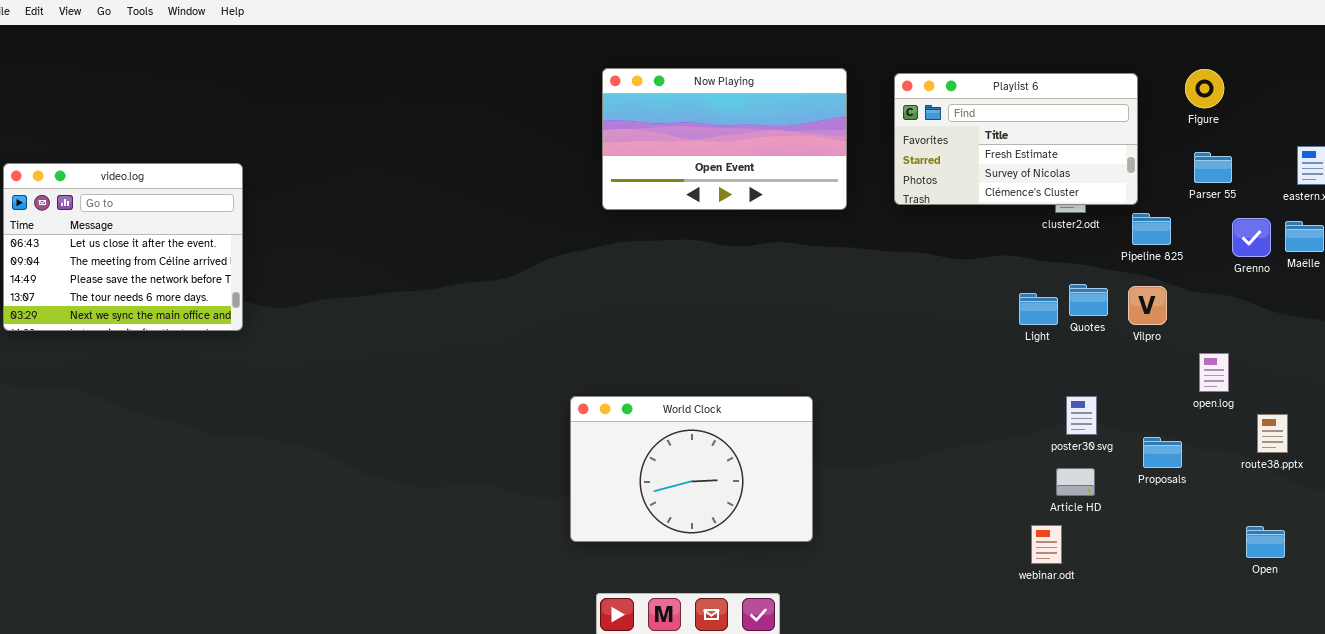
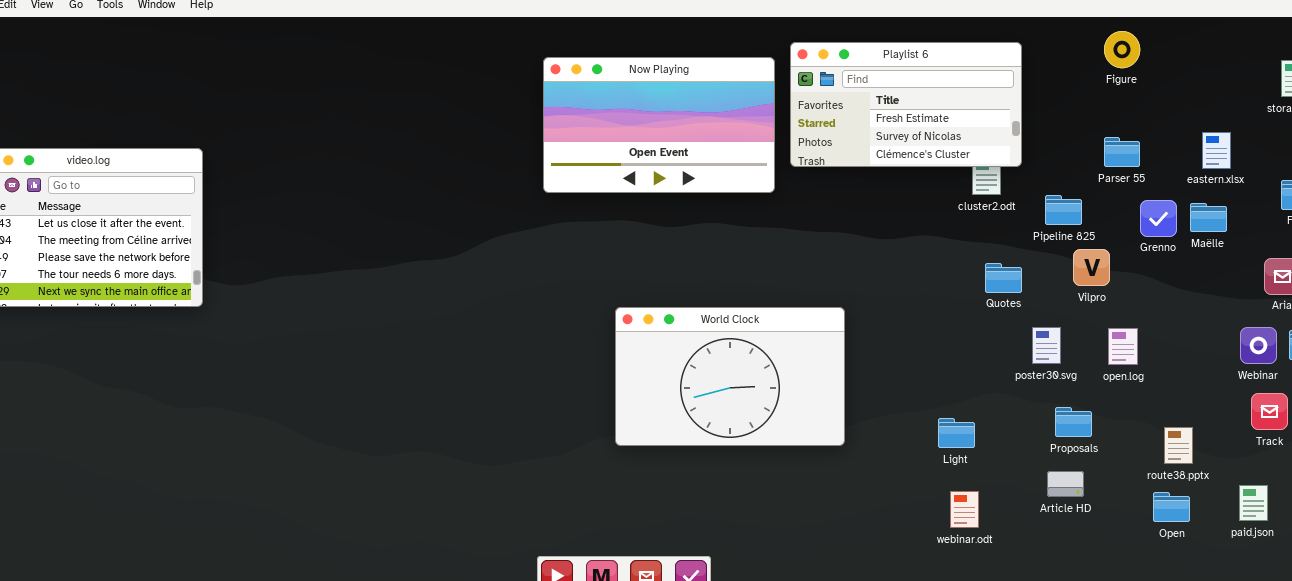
Figure: [1185,69,1224,108] -> [1104,31,1140,68], moved
Playlist 6: [894,73,1138,205] -> [790,42,1022,167], moved
Vilpro: [1128,286,1167,325] -> [1073,249,1110,286], moved
Light: [1019,293,1058,325] -> [938,418,975,448], moved
World Clock: [570,396,813,542] -> [615,307,845,446], moved
poster30.svg: [1066,396,1097,435] -> [1032,327,1061,364], moved
route38.pptx: [1257,414,1288,453] -> [1164,427,1193,464], moved
Article HD: [1056,468,1095,496] -> [1047,471,1084,497], moved

